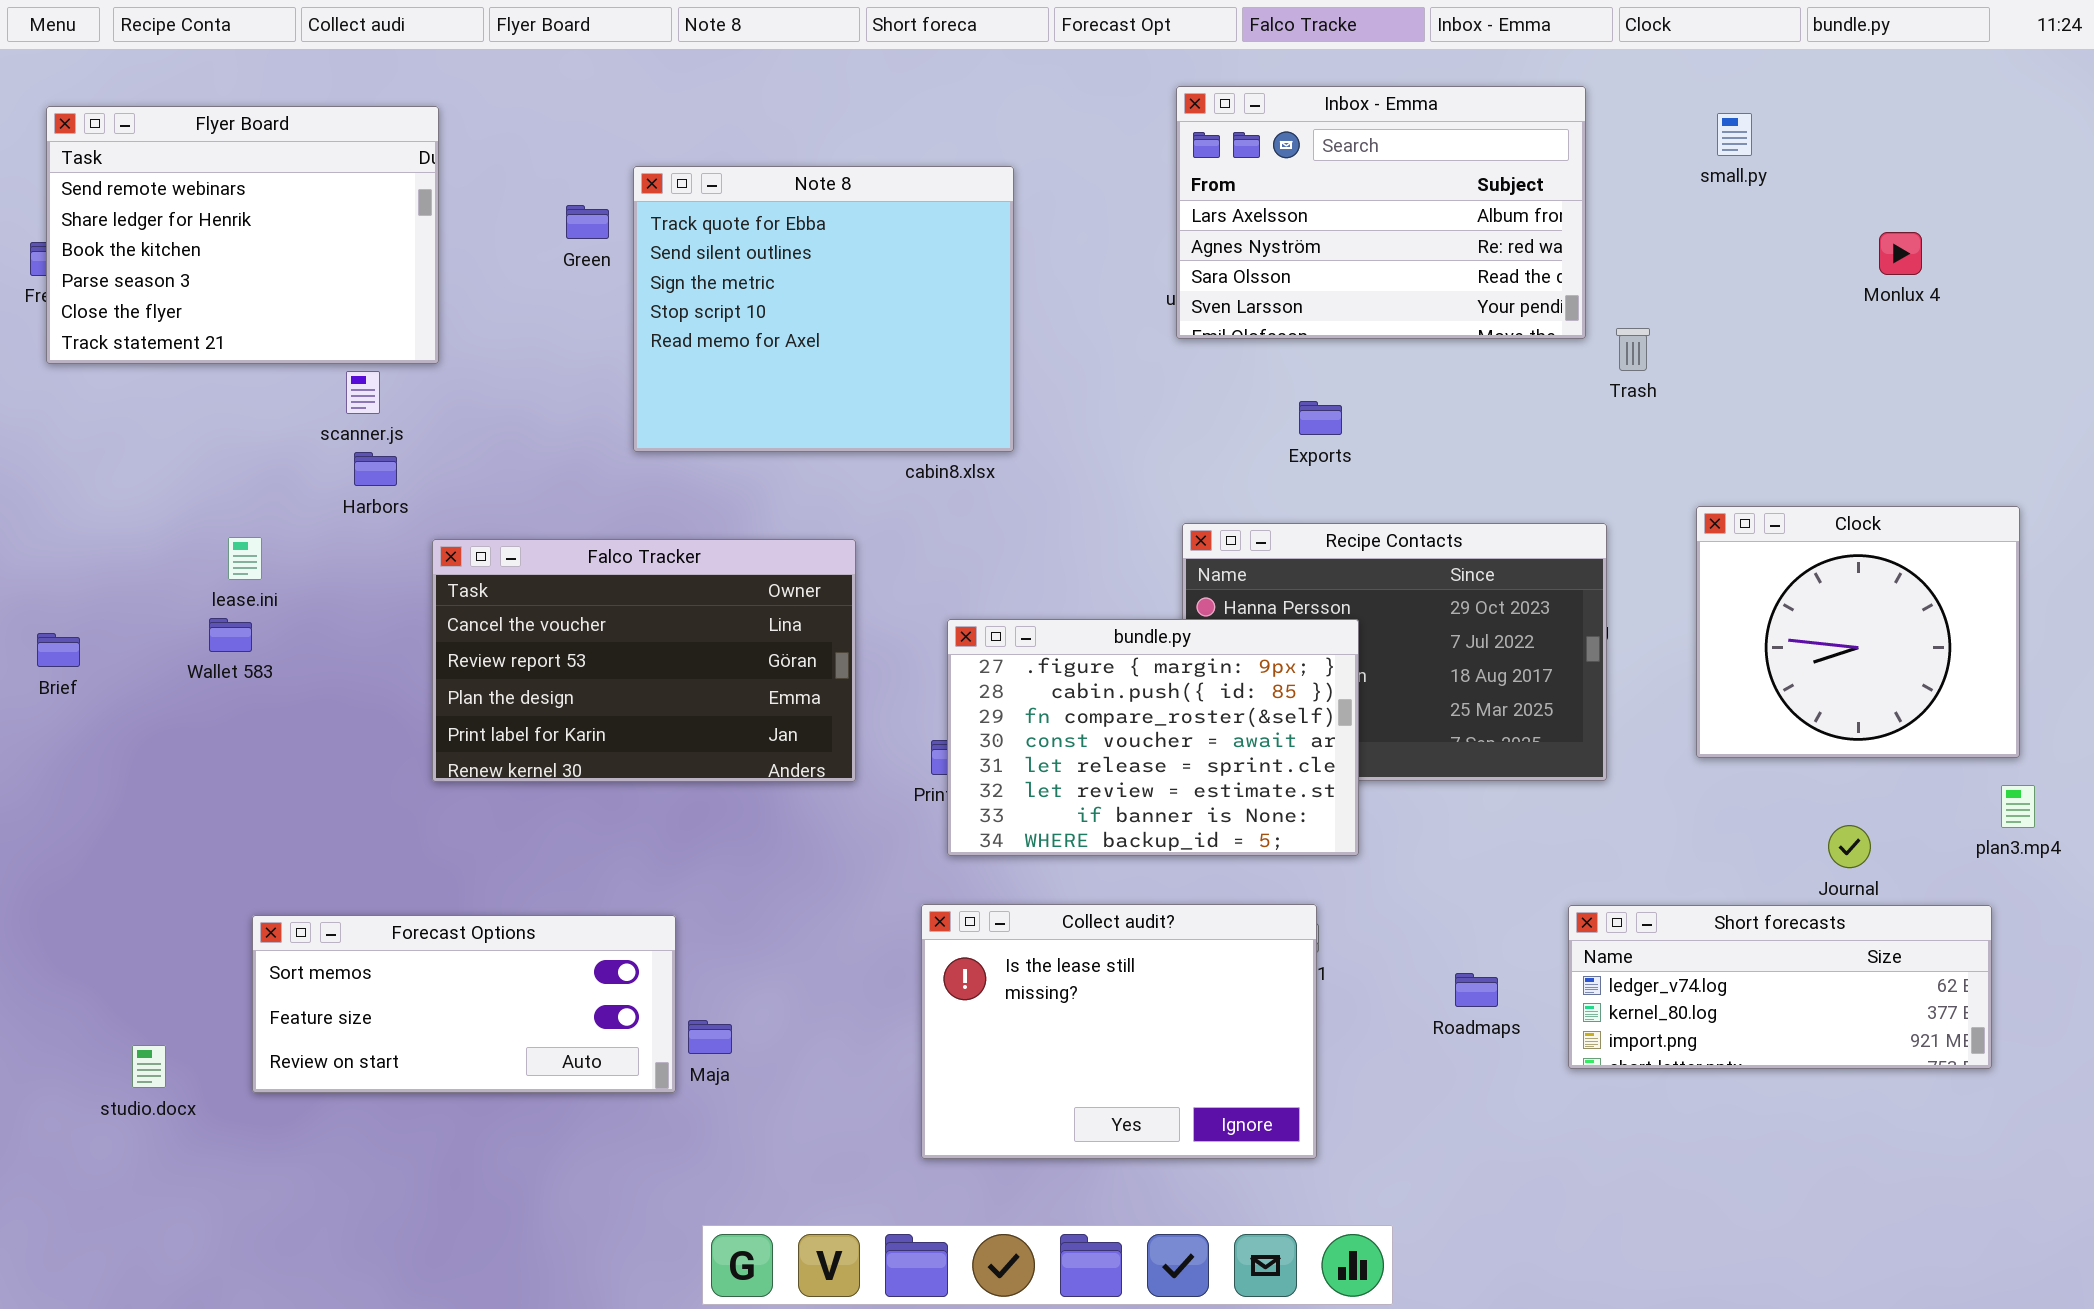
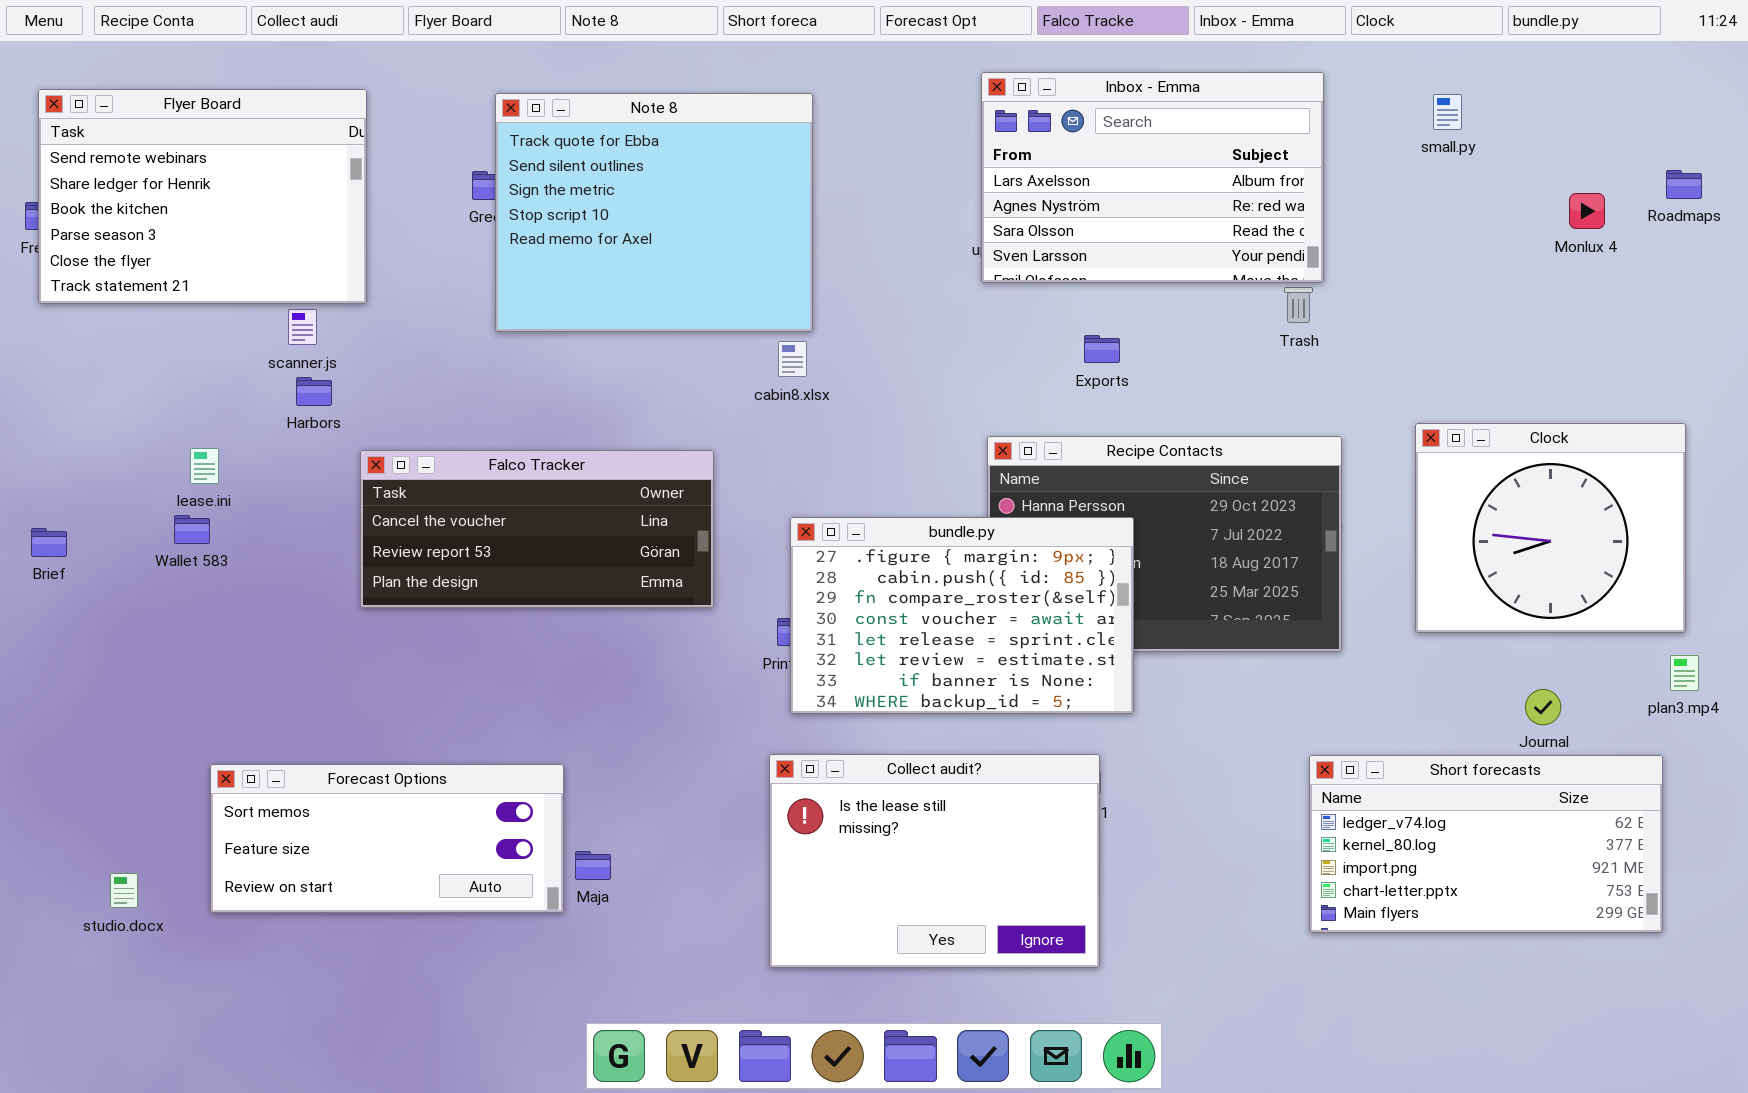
Note 8: [633,166,1014,452] -> [495,93,813,332], moved
Trash: [1616,328,1650,371] -> [1284,287,1313,323], moved
Falco Tracker: [432,539,856,782] -> [360,450,714,608], resized
Short forecasts: [1568,905,1992,1069] -> [1309,755,1663,933], resized
Roadmaps: [1455,973,1498,1007] -> [1666,170,1702,199], moved

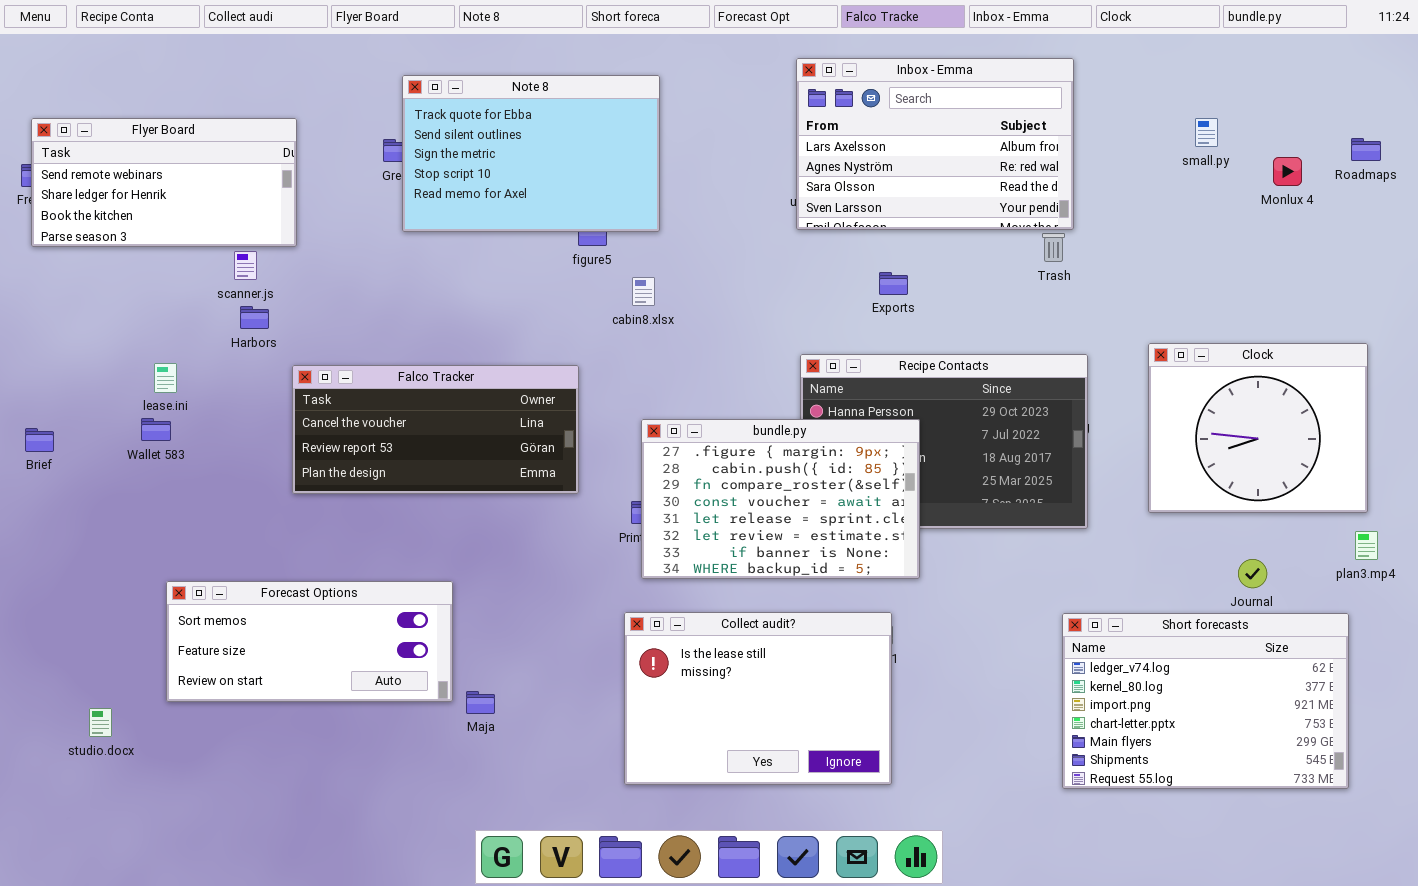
Flyer Board: [38,89,367,304] -> [31,118,297,247], resized
Note 8: [495,93,813,332] -> [402,75,660,232], resized
small.py: [1433,94,1462,130] -> [1195,118,1218,147], moved
Short forecasts: [1309,755,1663,933] -> [1062,613,1349,789], resized
Forecast Options: [210,764,564,913] -> [166,581,453,702], moved

